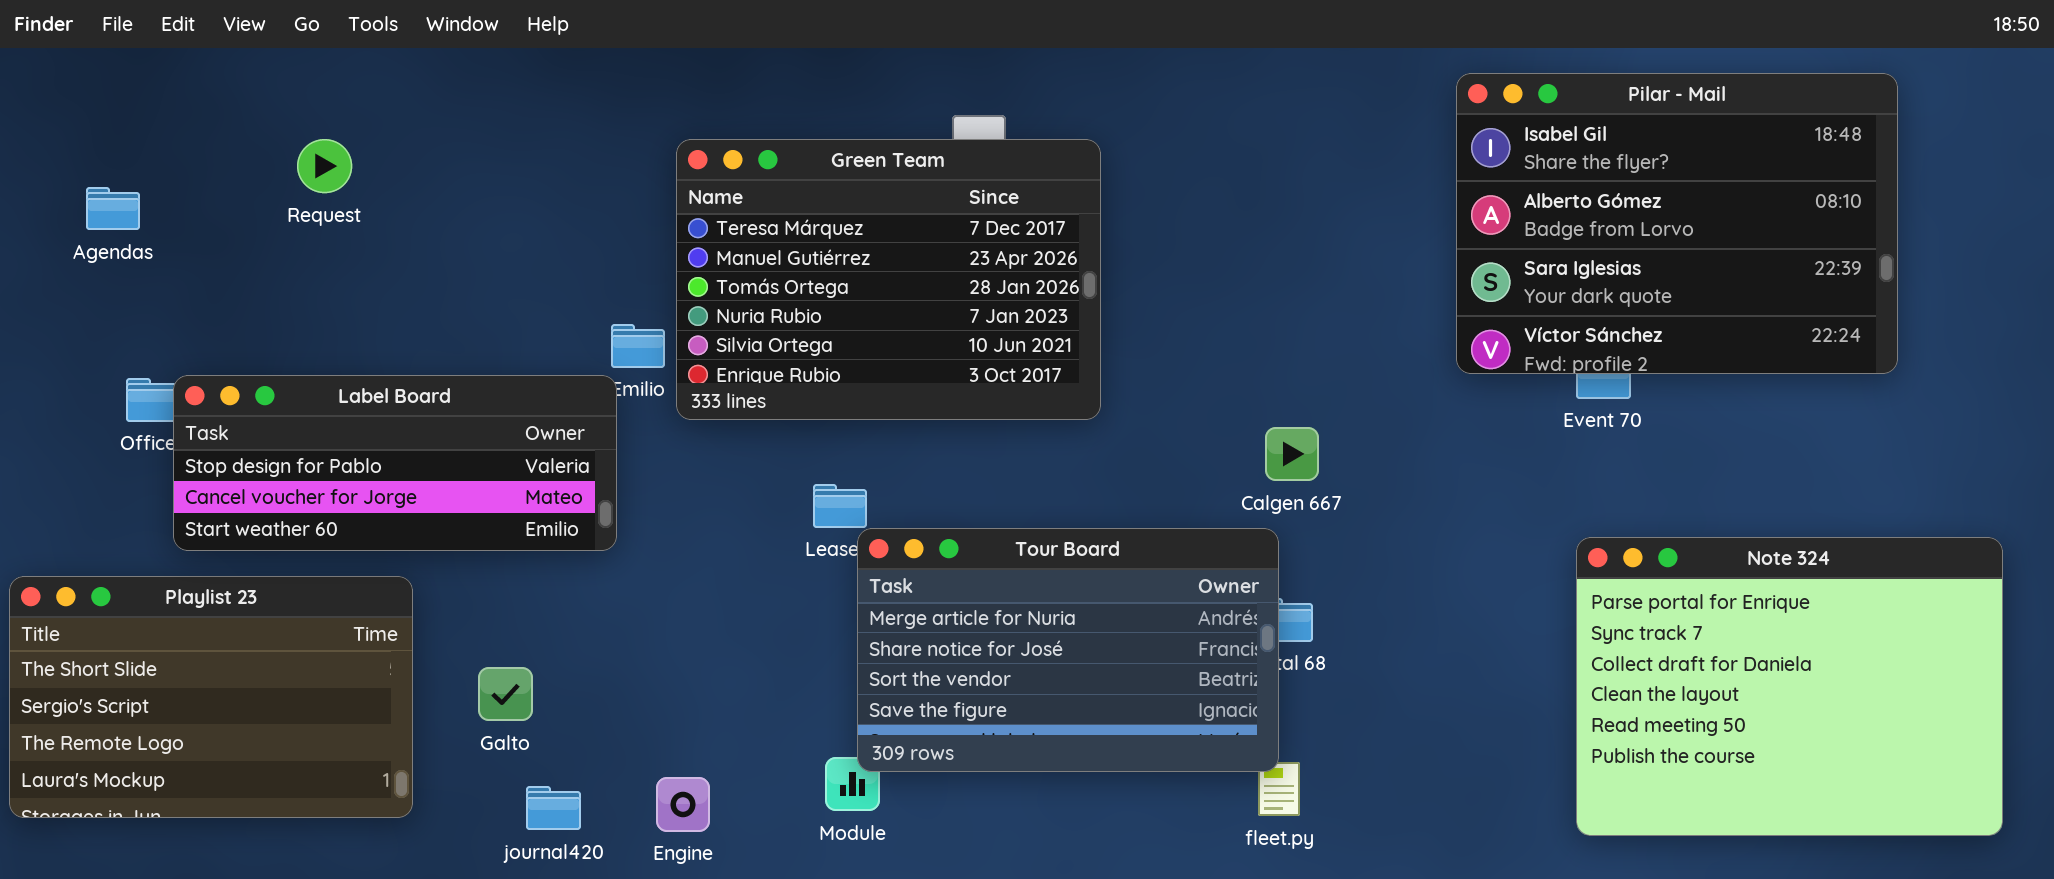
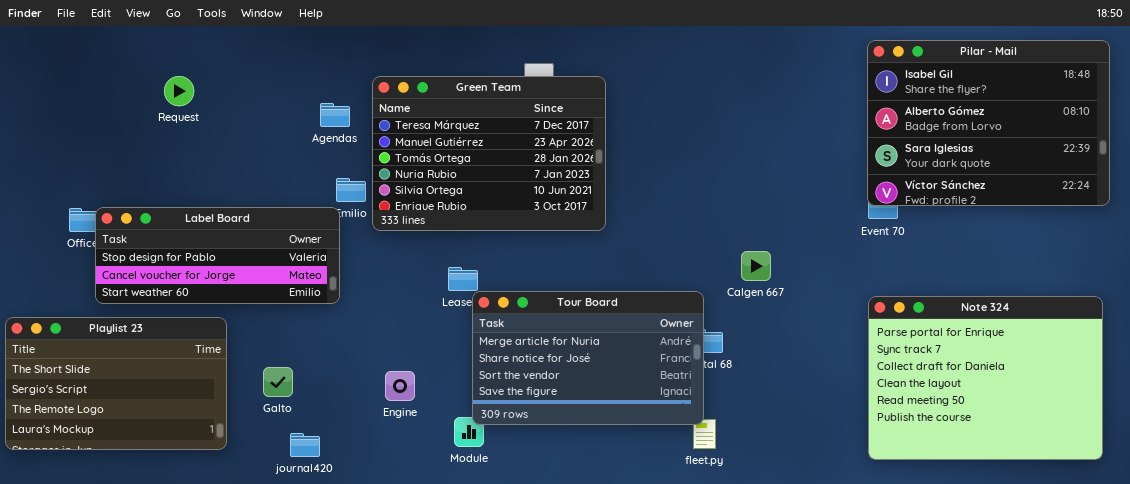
Pilar - Mail: [1456,73,1898,374] -> [867,40,1110,206], moved
Agendas: [86,187,140,230] -> [320,103,350,127], moved
Calgen 667: [1265,427,1319,481] -> [741,251,771,281], moved
Engine: [656,777,710,832] -> [385,371,415,401], moved

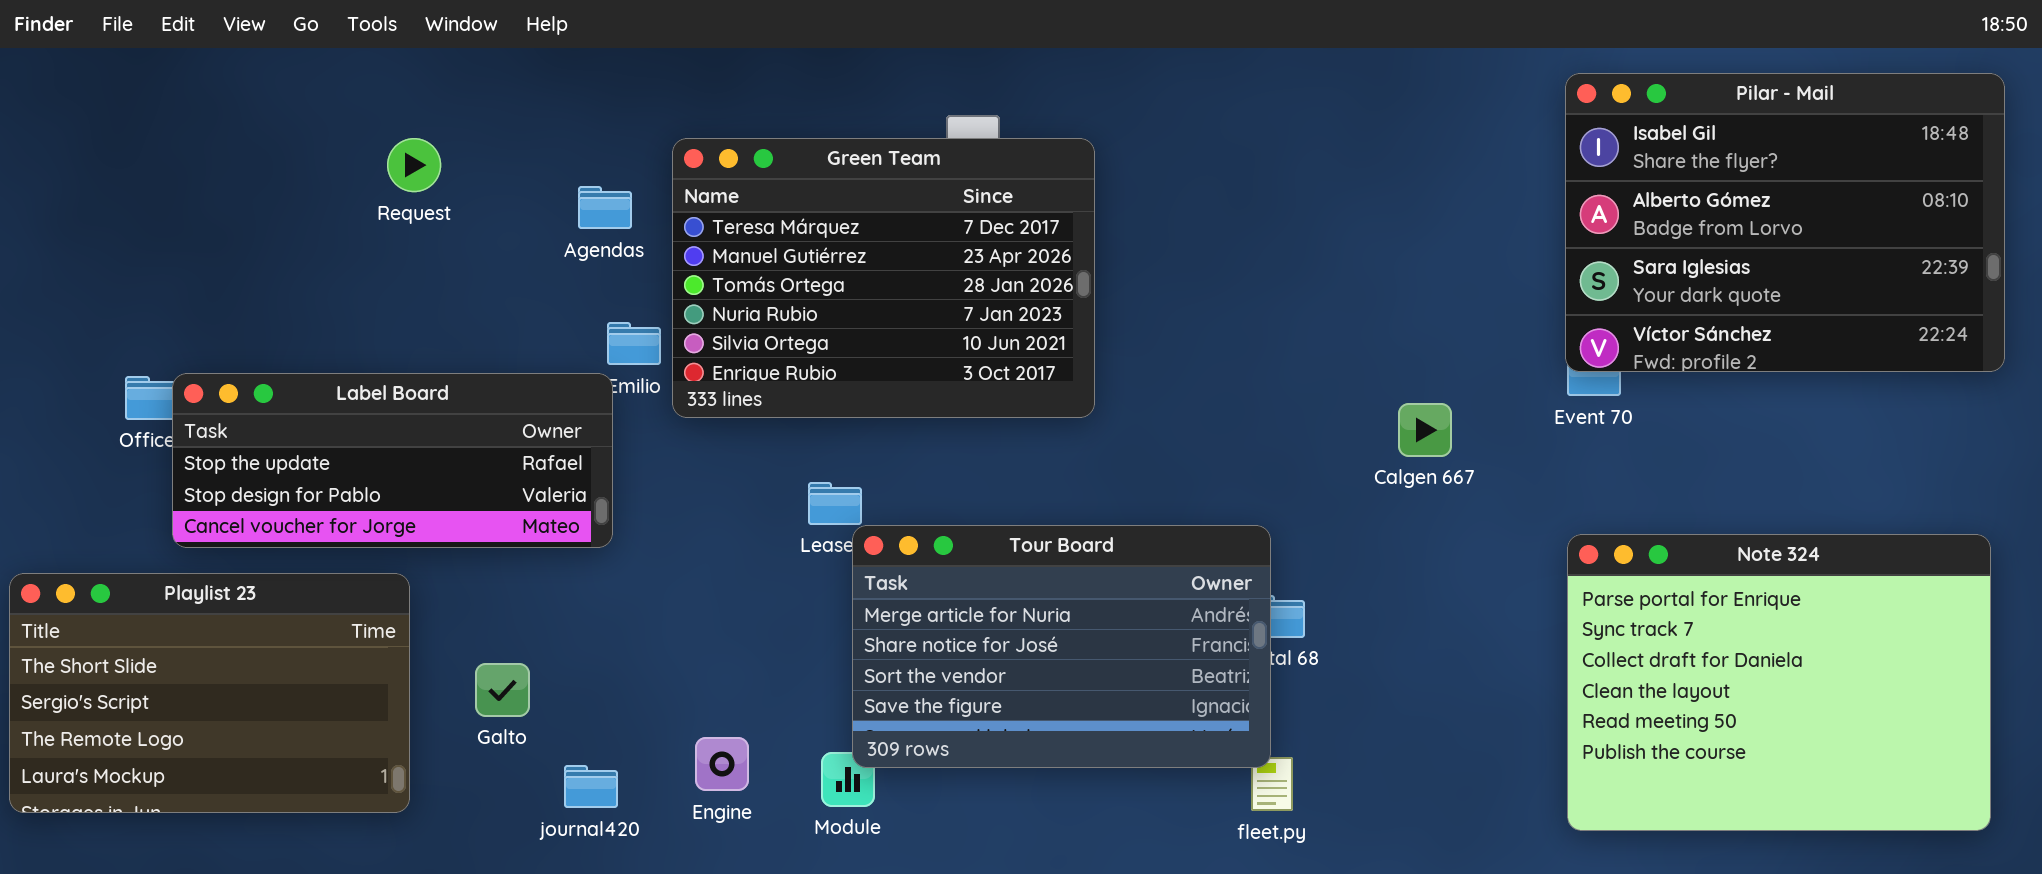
Request: [164,76,194,106] -> [387,138,441,192], moved
Label Board: [95,207,340,304] -> [172,373,613,548], scrolled up 1 row
Calgen 667: [741,251,771,281] -> [1398,403,1452,457], moved
Engine: [385,371,415,401] -> [695,737,749,791], moved
journal420: [290,433,320,457] -> [564,765,618,808], moved

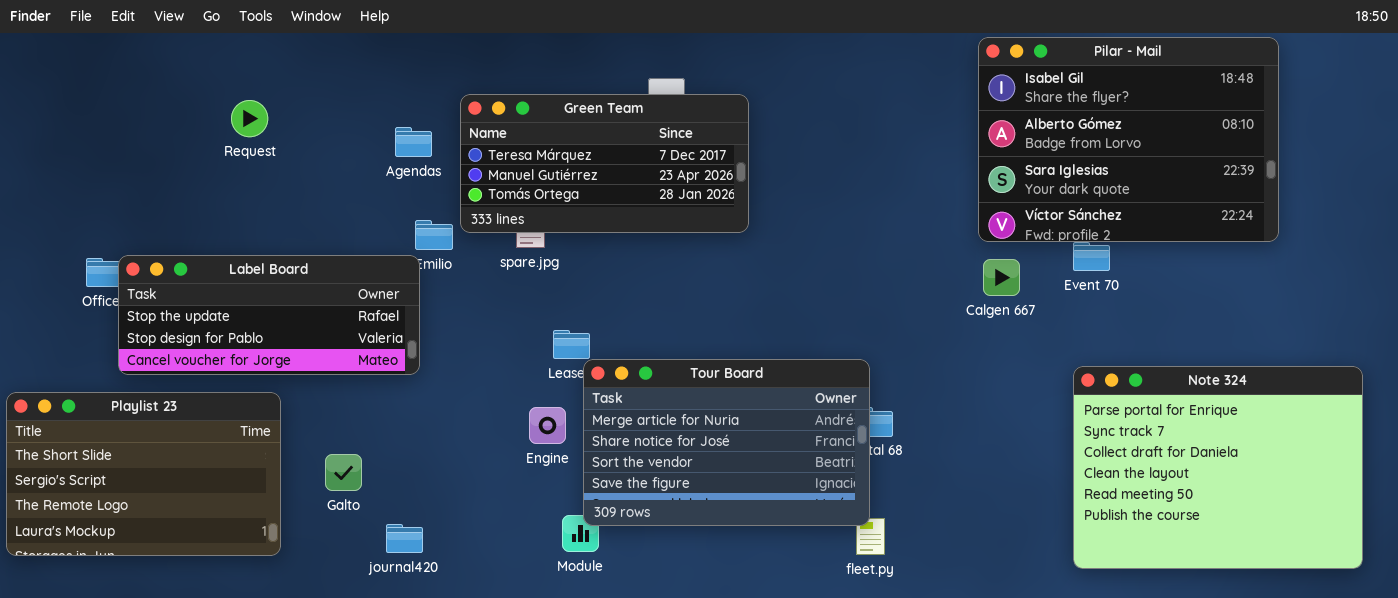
Pilar - Mail: [1565,73,2005,372] -> [978,37,1279,242], moved
Request: [387,138,441,192] -> [231,100,268,137], moved
Green Team: [672,138,1095,418] -> [460,94,749,233], resized
Calgen 667: [1398,403,1452,457] -> [983,259,1020,296], moved
Engine: [695,737,749,791] -> [529,407,566,444], moved

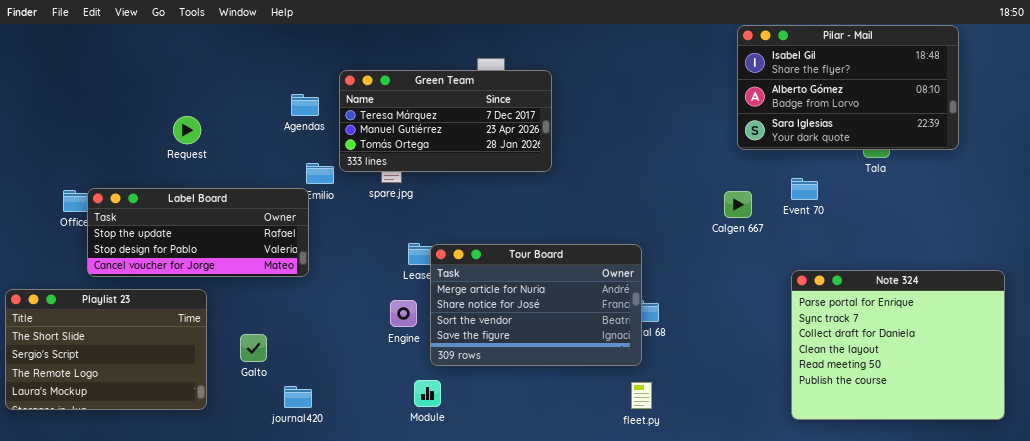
Pilar - Mail: [978,37,1279,242] -> [737,25,959,150], moved, resized
Request: [231,100,268,137] -> [173,116,201,144], moved
Tour Board: [583,359,870,526] -> [430,244,642,366], moved

